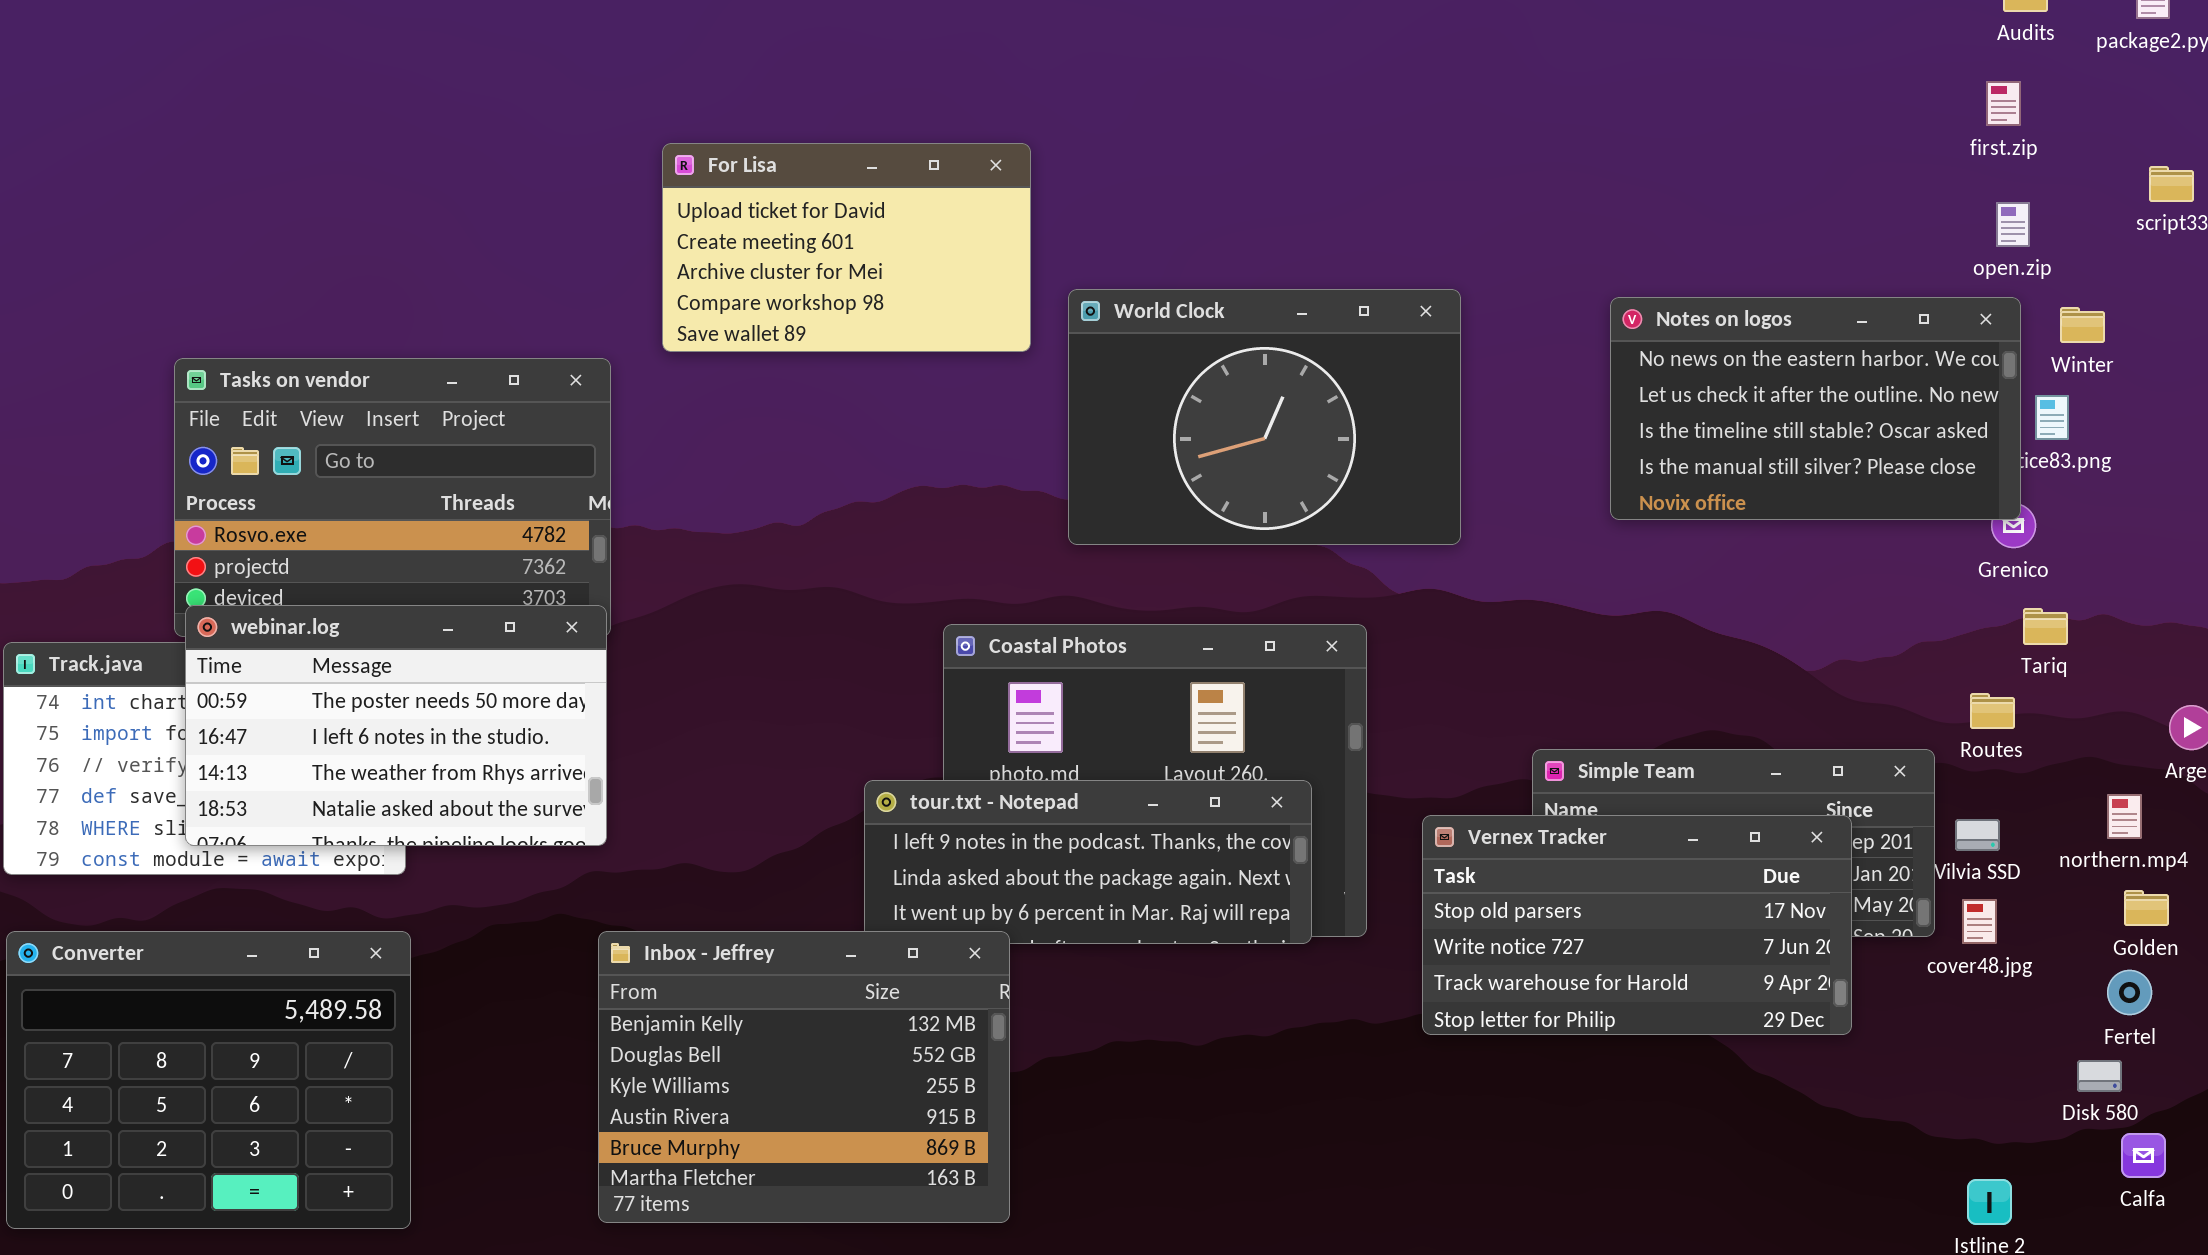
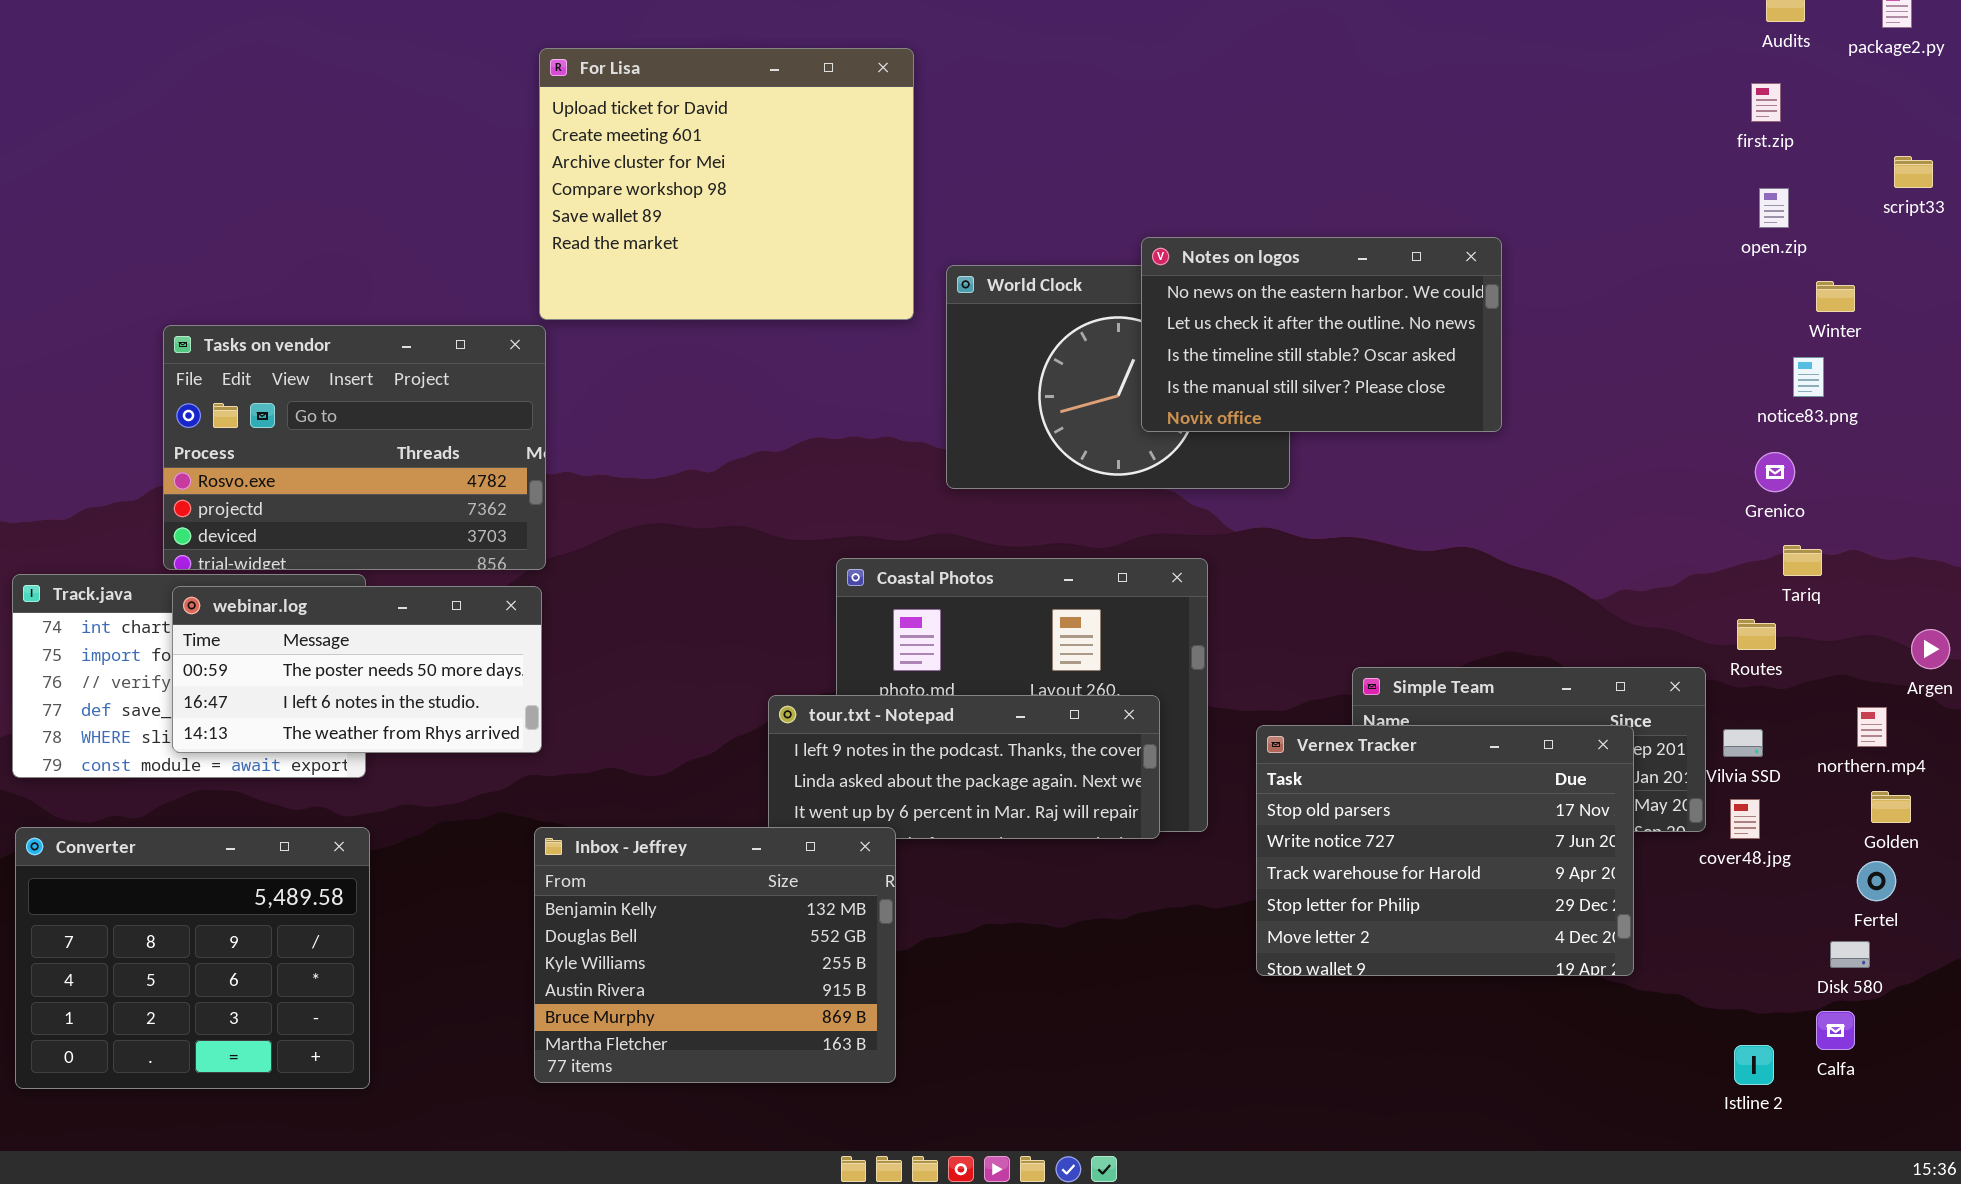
For Lisa: [662,143,1031,352] -> [539,48,914,320], resized
Notes on logos: [1610,297,2021,520] -> [1141,237,1502,432], moved
webinar.log: [185,605,607,846] -> [172,586,542,753], resized
Vernex Tracker: [1422,815,1852,1035] -> [1256,725,1634,976], resized
Calfa: [2121,1133,2166,1178] -> [1816,1011,1855,1050], moved

